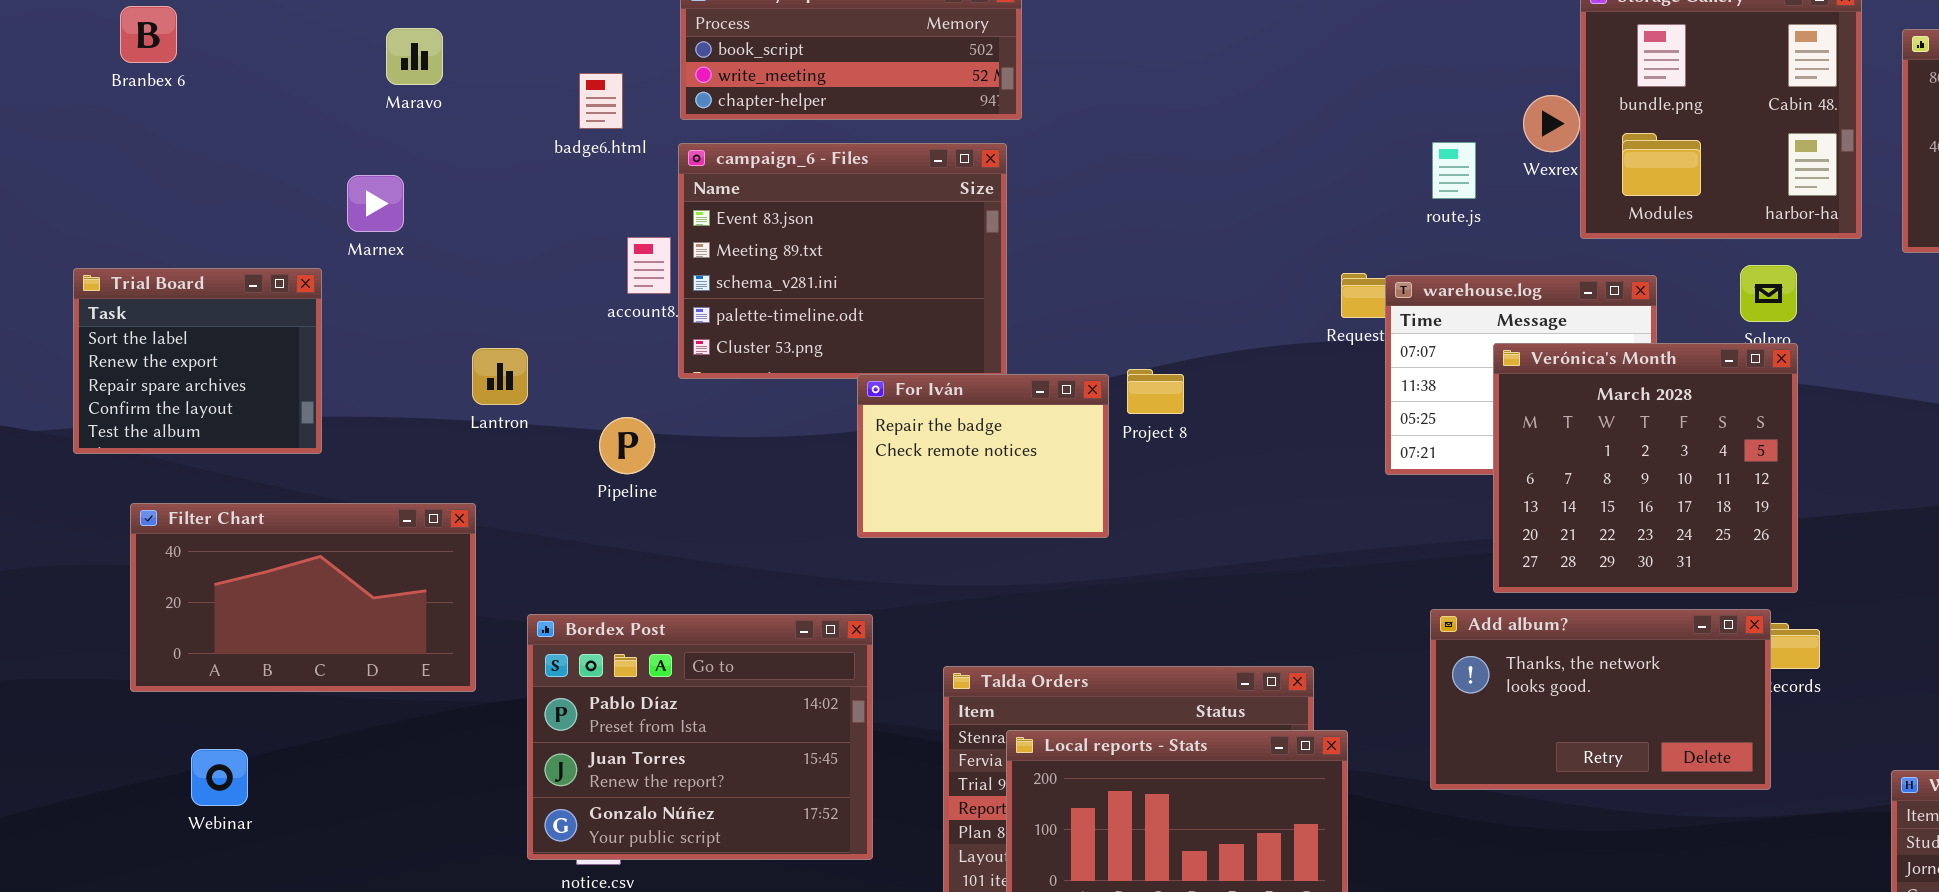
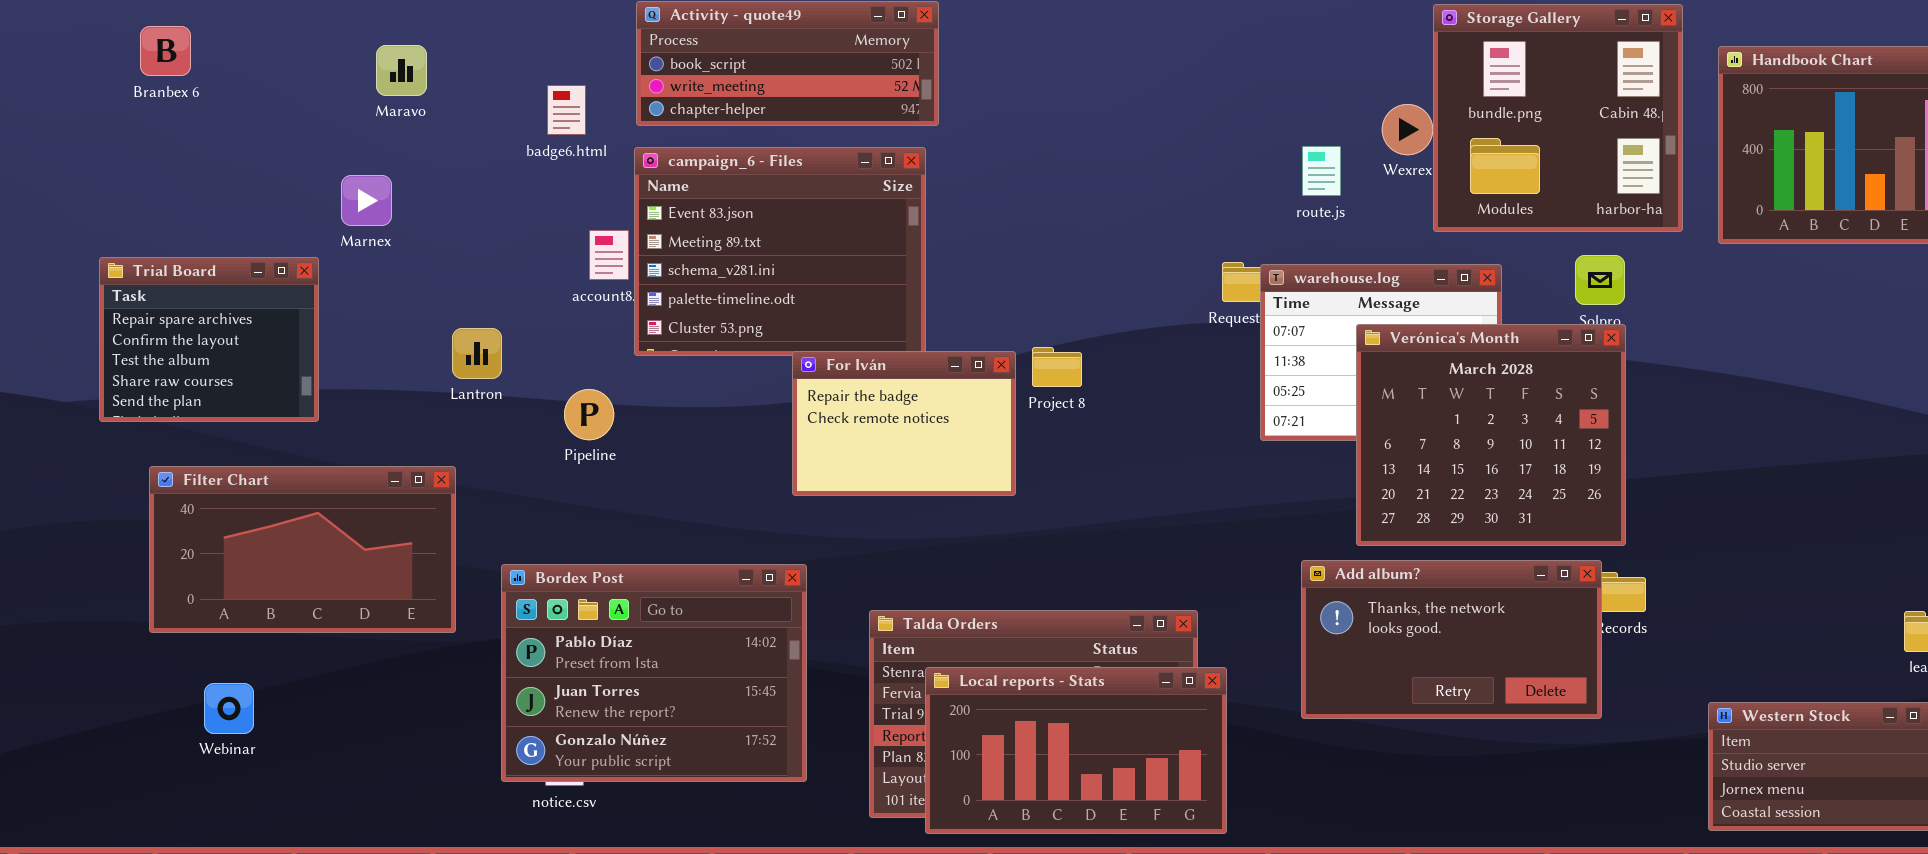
Trial Board: [73,268,322,454] -> [99,257,319,422], scrolled down 2 rows

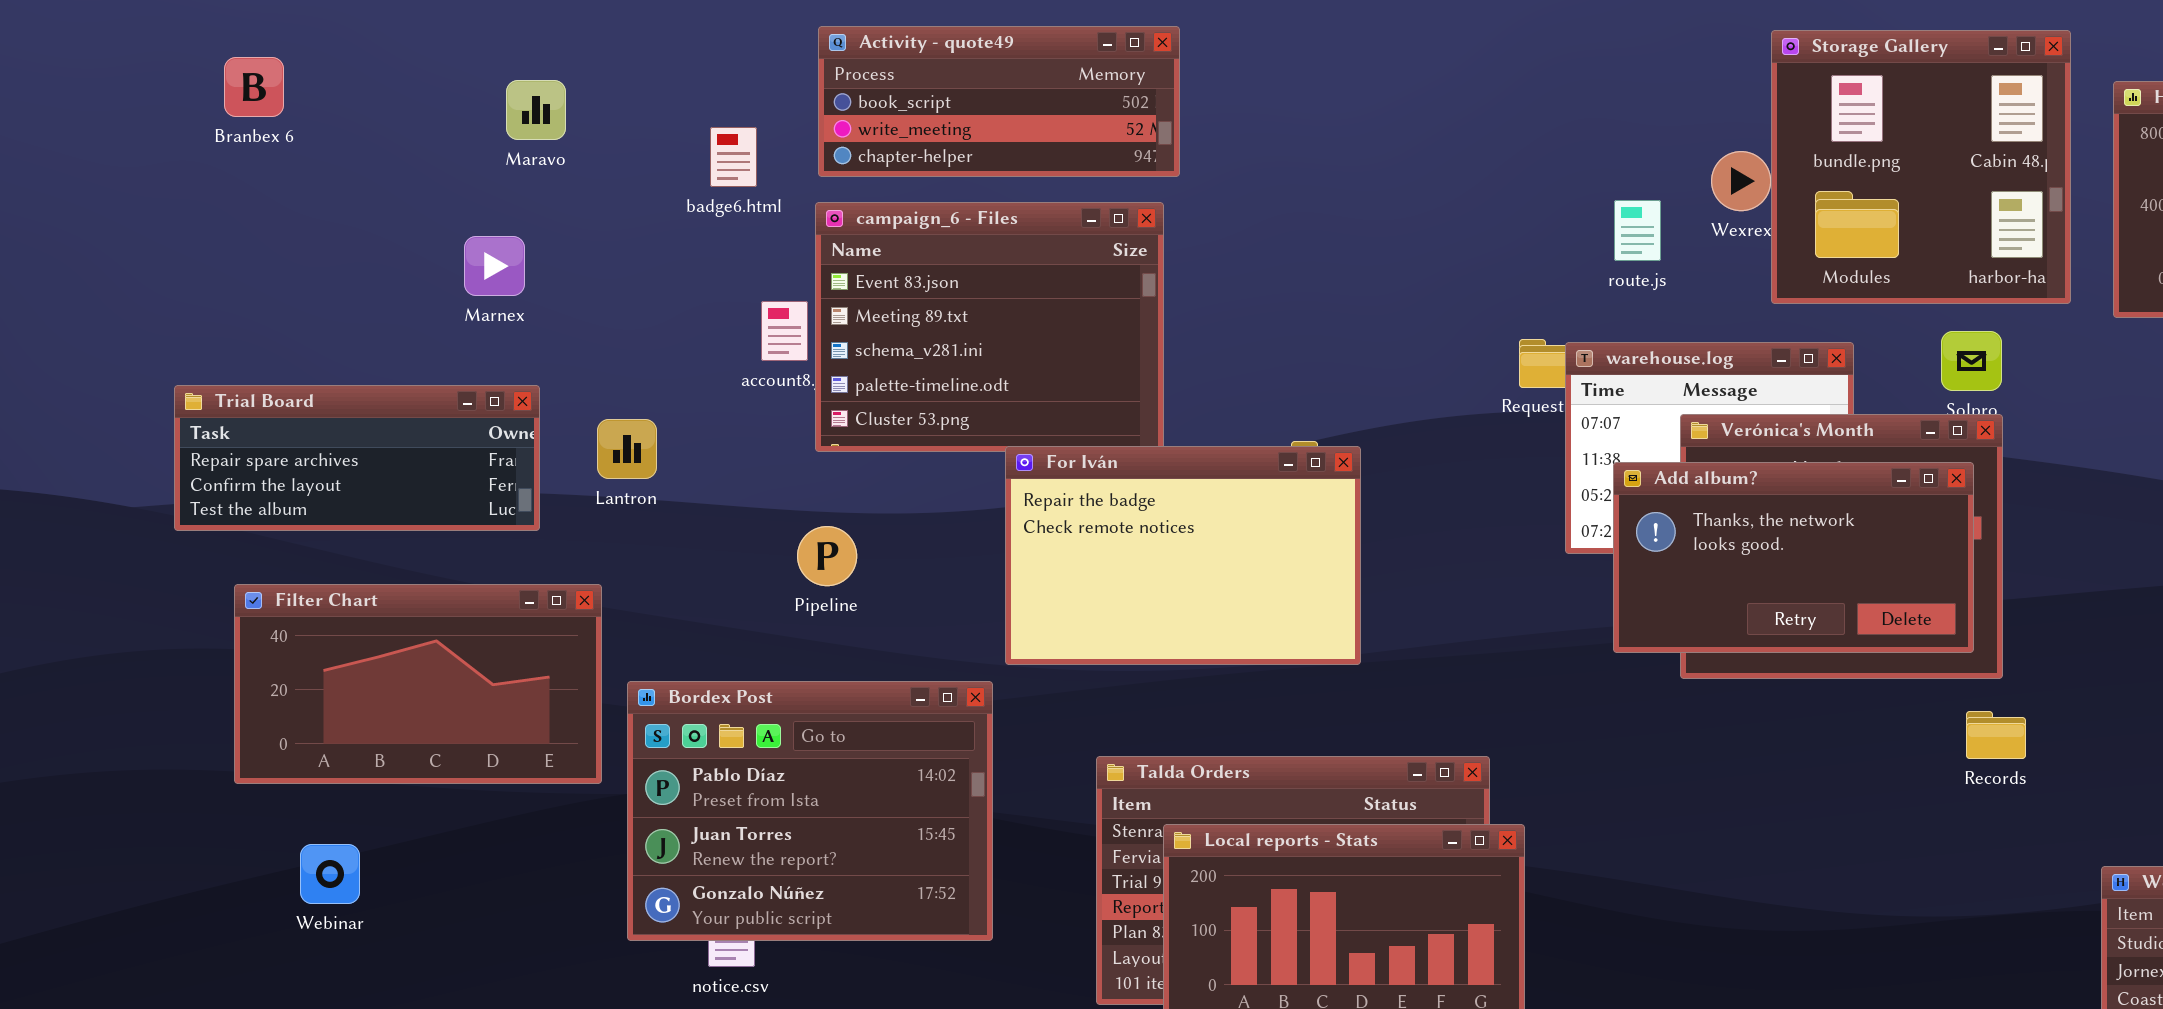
Trial Board: [99,257,319,422] -> [174,385,540,531], resized
For Iván: [792,351,1016,496] -> [1005,446,1361,665], resized
Pipeline: [564,389,614,440] -> [797,526,857,586], moved
Add album?: [1301,560,1602,719] -> [1613,462,1974,653], moved
Bordex Post: [501,564,807,782] -> [627,681,993,941], moved

